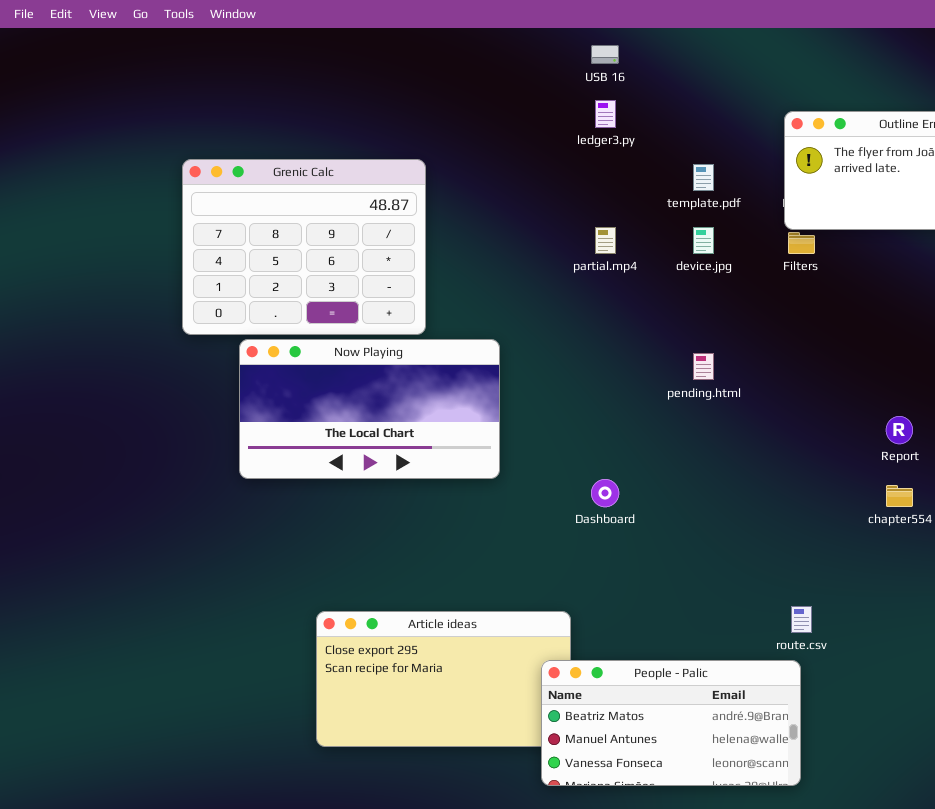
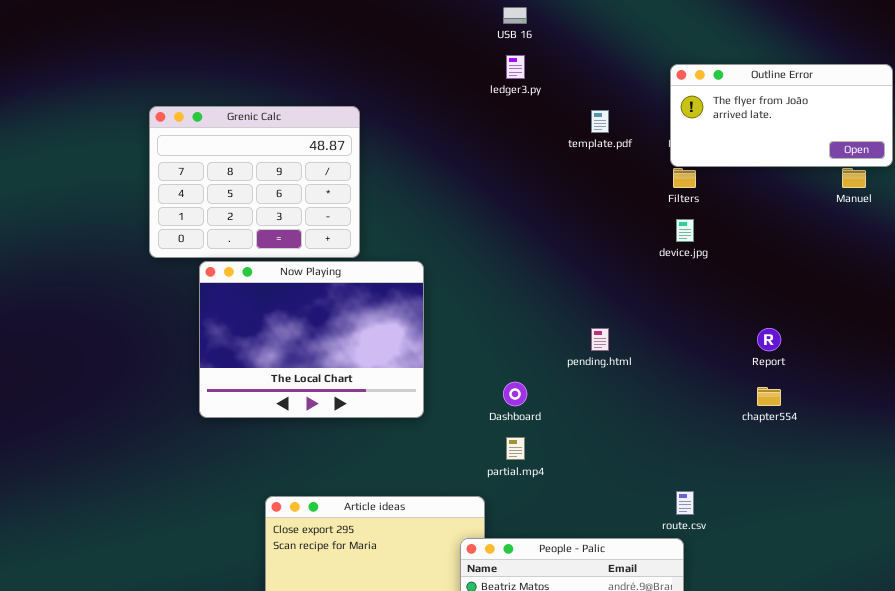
partial.mp4: [595,227,616,254] -> [506,437,525,460], moved
device.jpg: [693,227,714,254] -> [676,219,694,242], moved
Now Playing: [239,339,500,479] -> [199,261,424,418], resized
pending.html: [693,353,714,380] -> [591,328,609,351], moved

